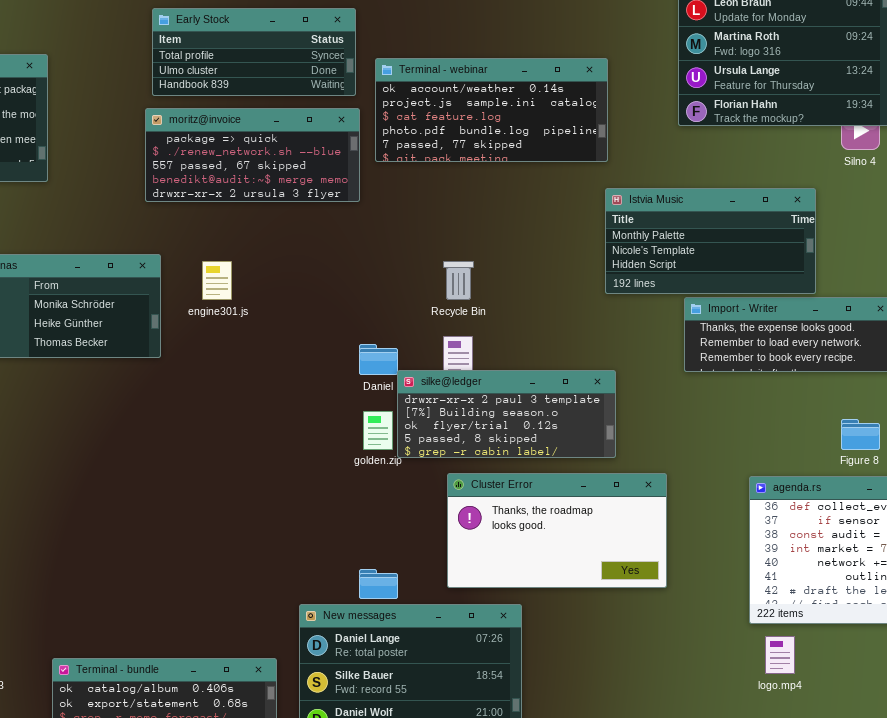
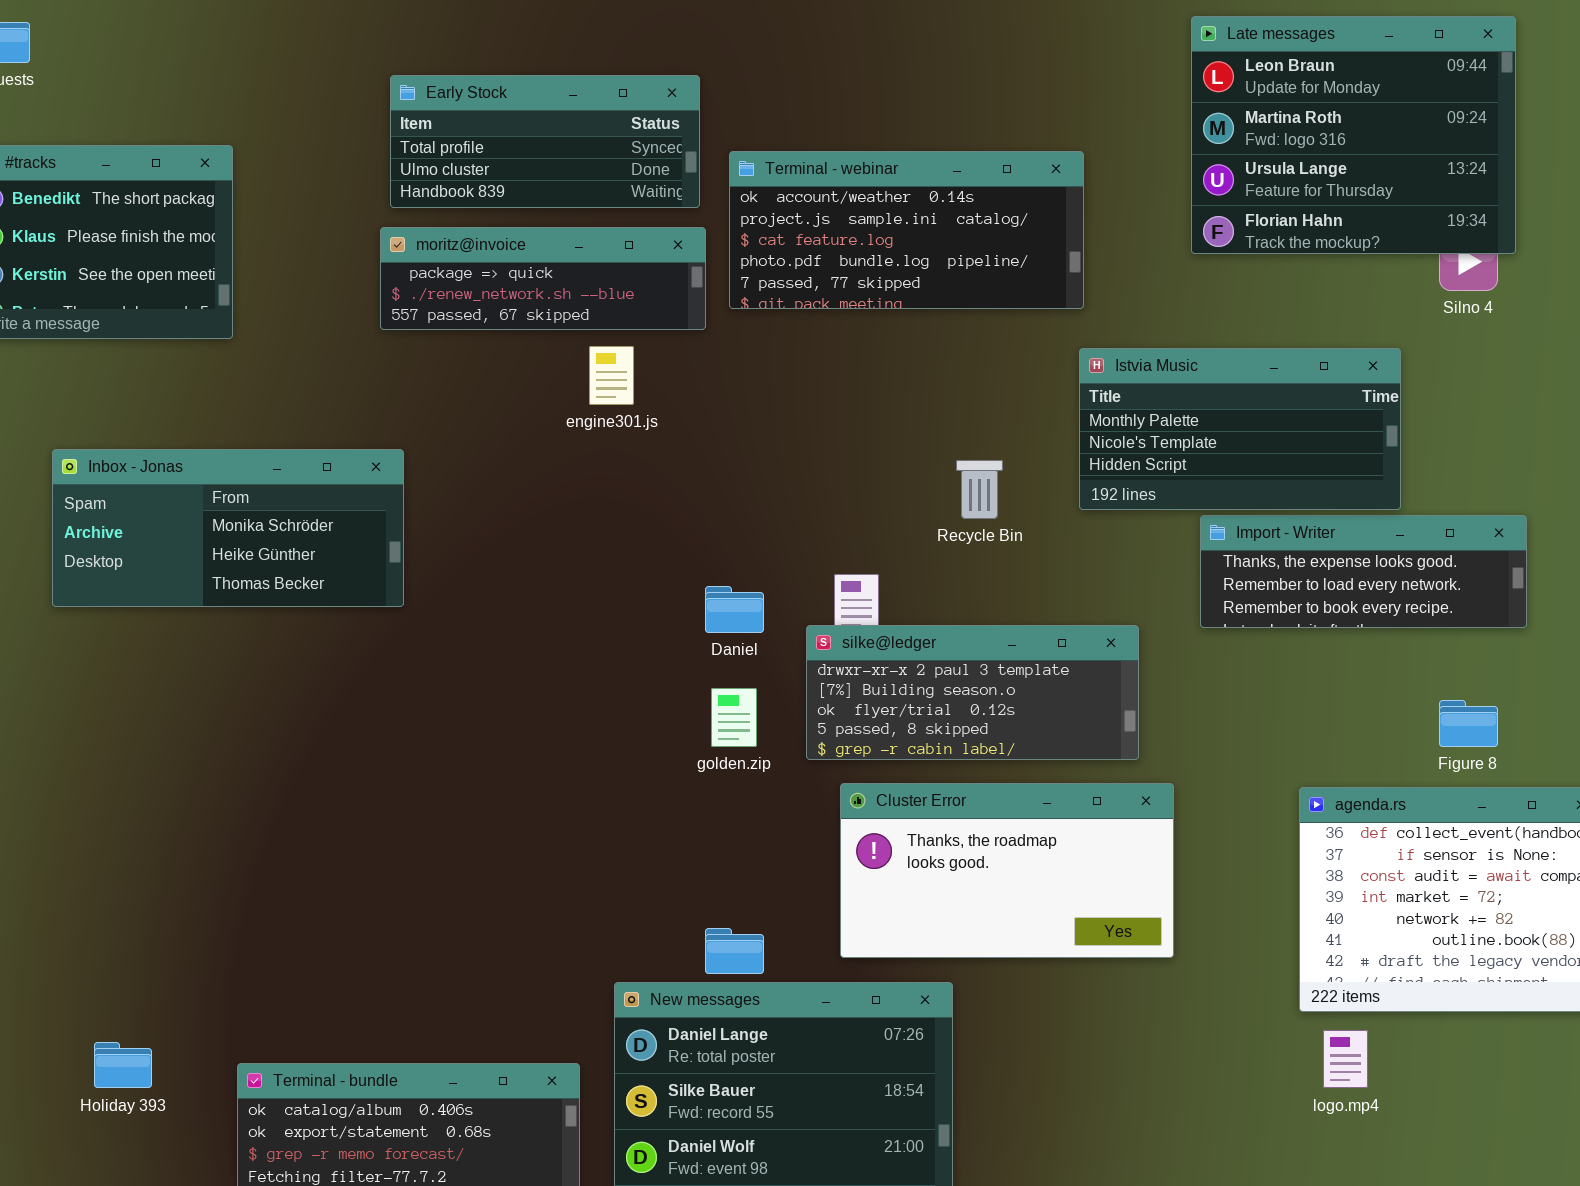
moritz@invoice: [145,108,360,202] -> [380,227,706,330], resized
engine301.js: [202,261,232,300] -> [589,346,634,405], moved
Recycle Bin: [443,261,474,300] -> [956,460,1003,519], moved
silke@ledger: [397,370,616,458] -> [806,625,1139,760], moved

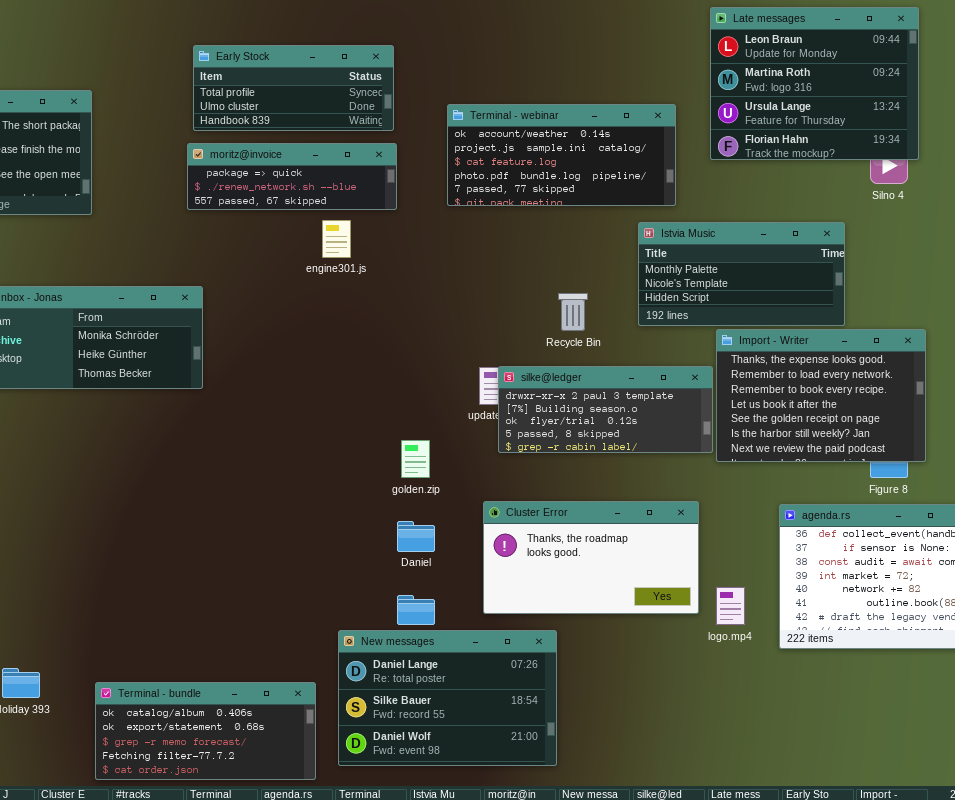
Terminal - webinar: [729,151,1084,309] -> [447,104,676,206], moved
Import - Writer: [1200,515,1527,628] -> [716,329,926,462], resized
Daniel: [705,586,764,633] -> [397,521,435,552], moved
silke@ledger: [806,625,1139,760] -> [498,366,713,453], moved
logo.mp4: [1323,1030,1368,1088] -> [716,587,745,625], moved

